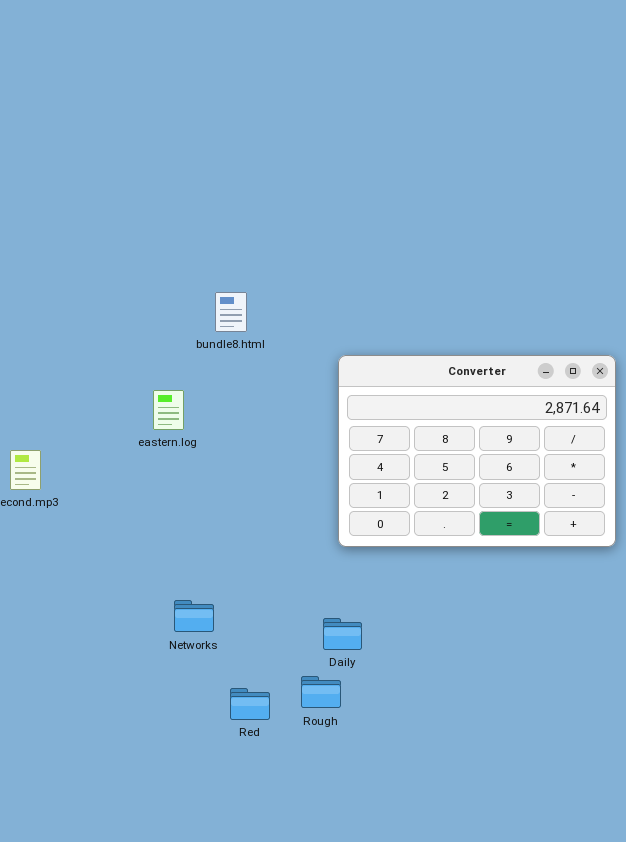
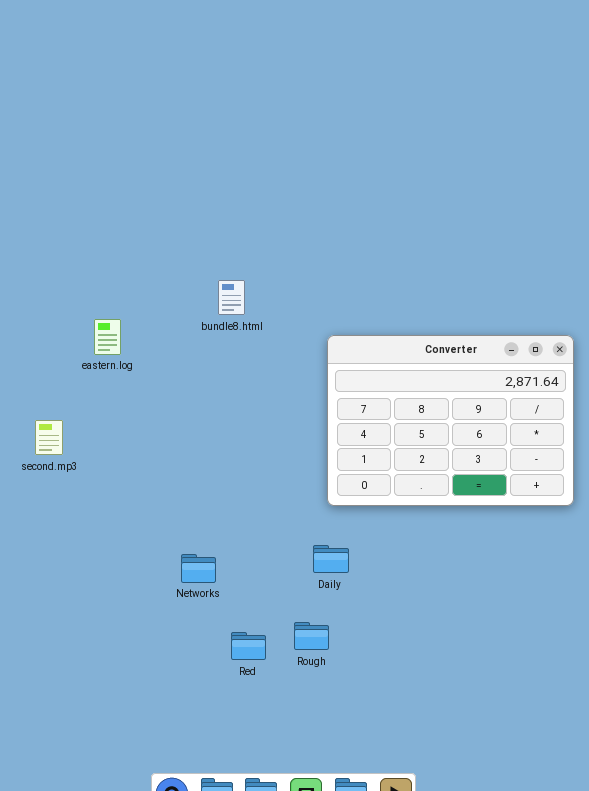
eastern.log: [153,390,184,430] -> [94,319,121,355], moved
Daily: [323,618,362,650] -> [313,545,349,573], moved

